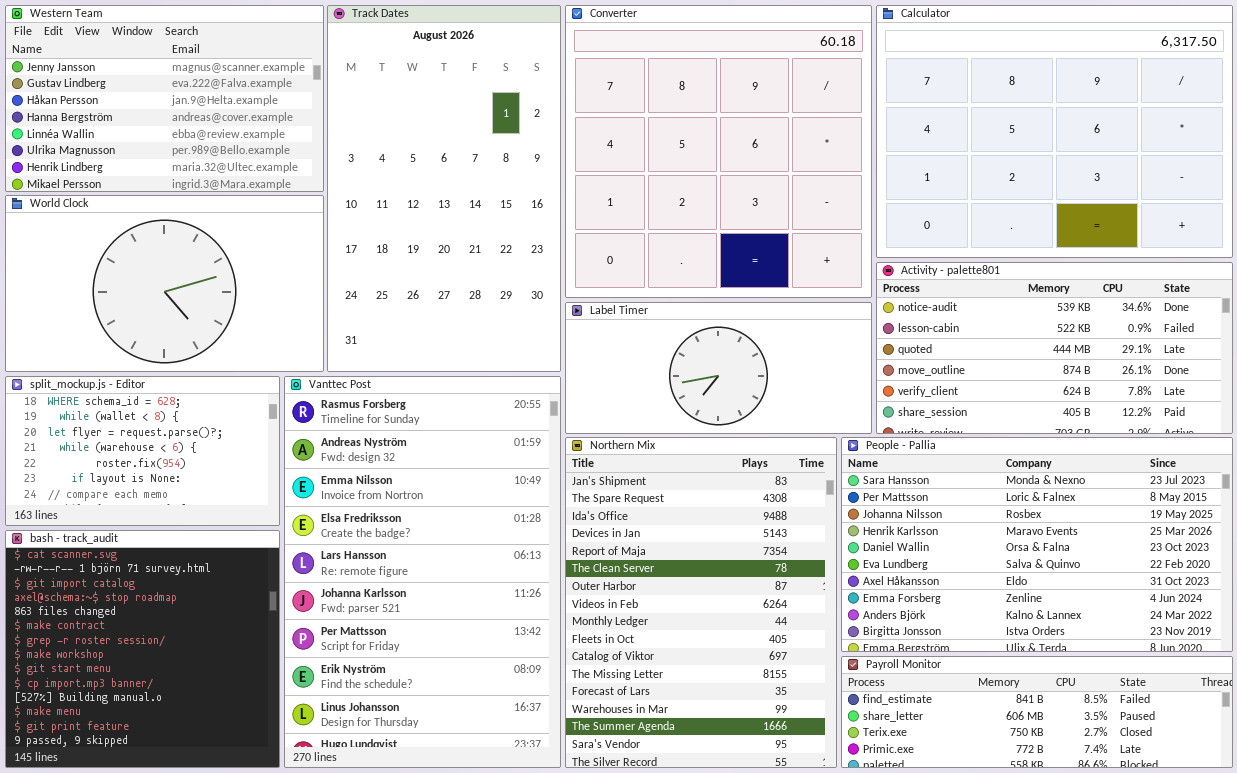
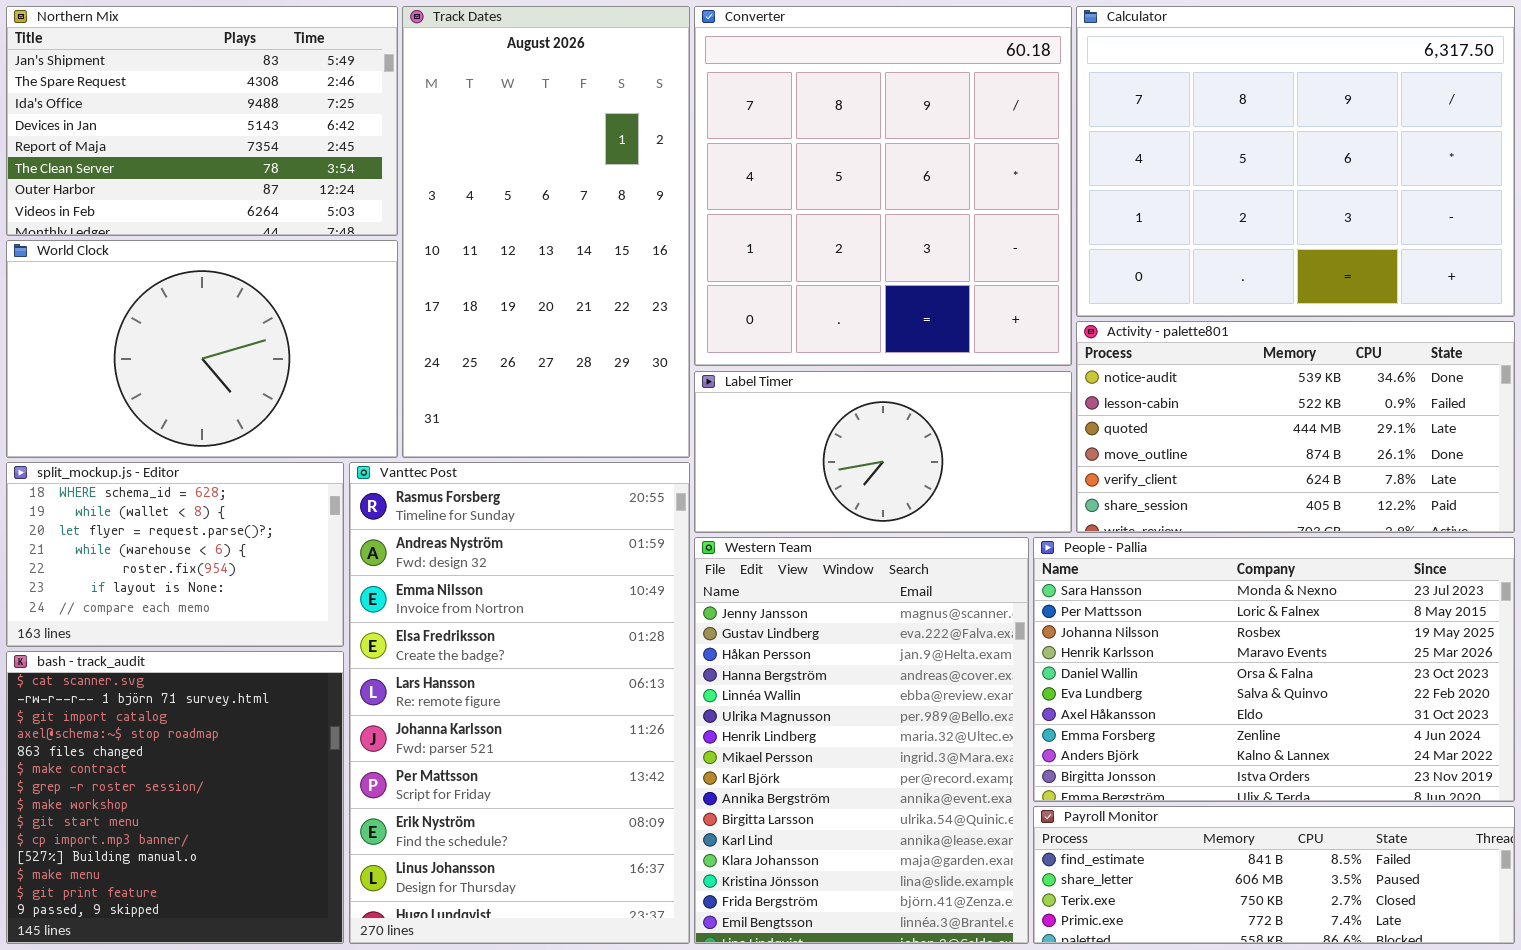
Western Team: [5,5,324,192] -> [694,537,1029,944], moved, resized
Northern Mix: [565,437,837,768] -> [6,6,398,236], moved, resized

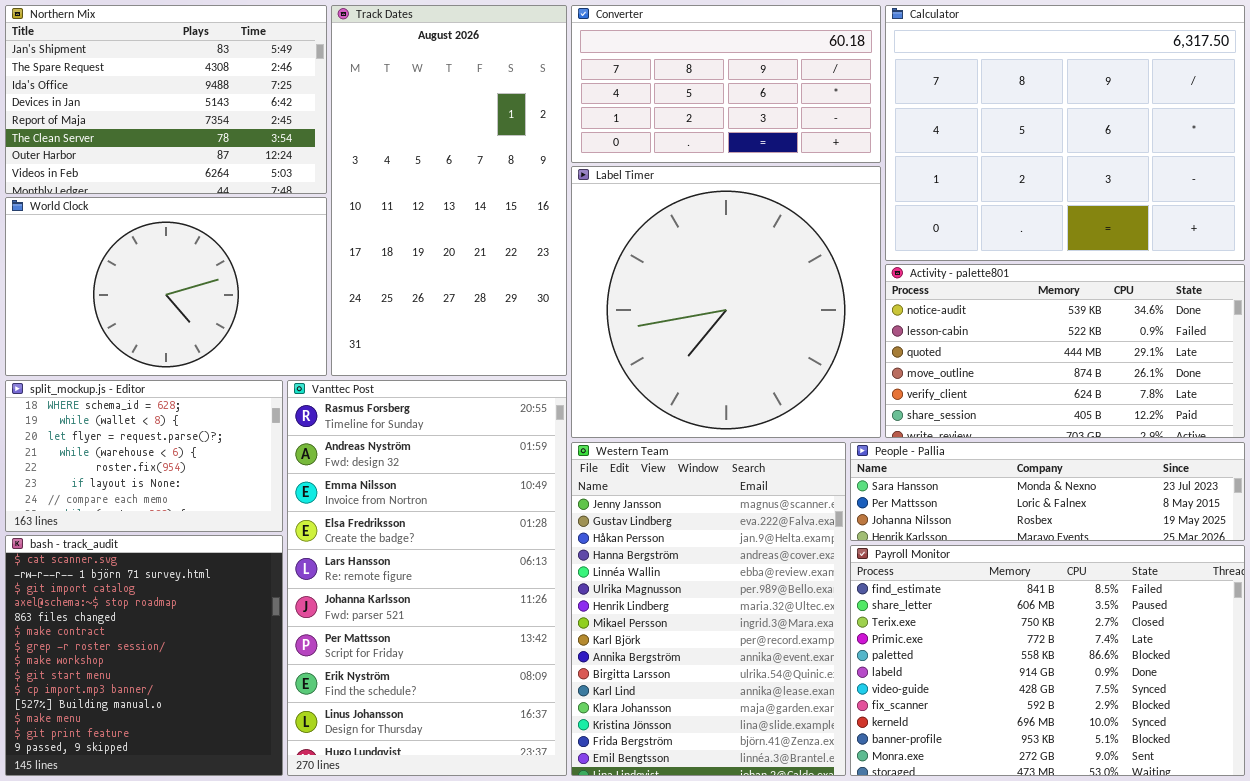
Converter: [694,6,1072,366] -> [571,5,881,163], resized
Label Timer: [694,371,1072,533] -> [571,166,881,438], resized
People - Pallia: [1033,537,1515,802] -> [850,442,1245,541], resized
Payroll Monitor: [1033,806,1515,944] -> [850,545,1245,776], resized

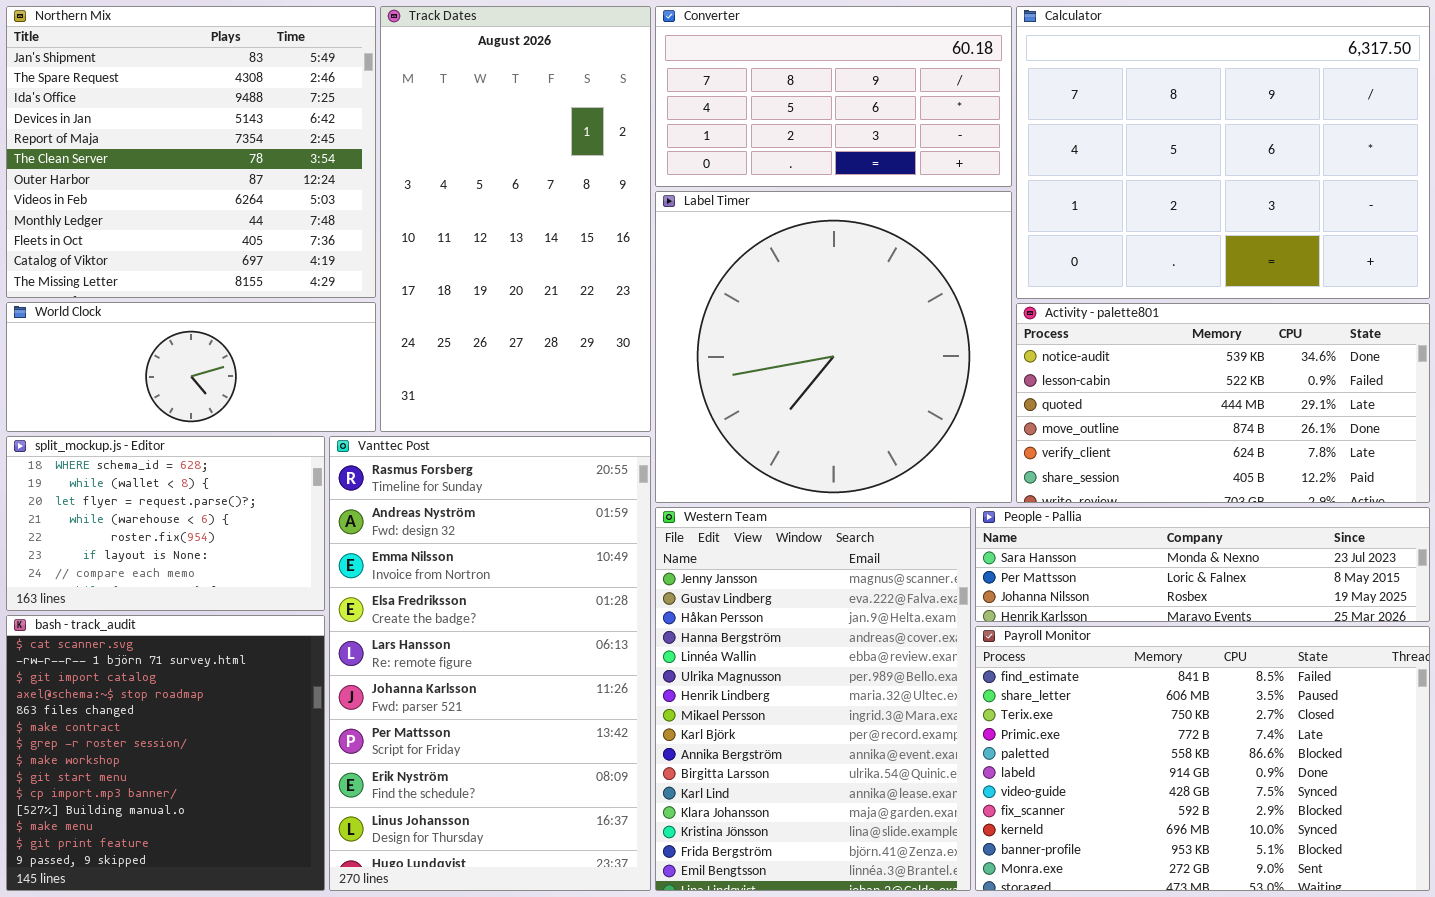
Northern Mix: [5,5,327,194] -> [6,6,376,298], resized
World Clock: [5,197,327,376] -> [6,302,376,432], resized

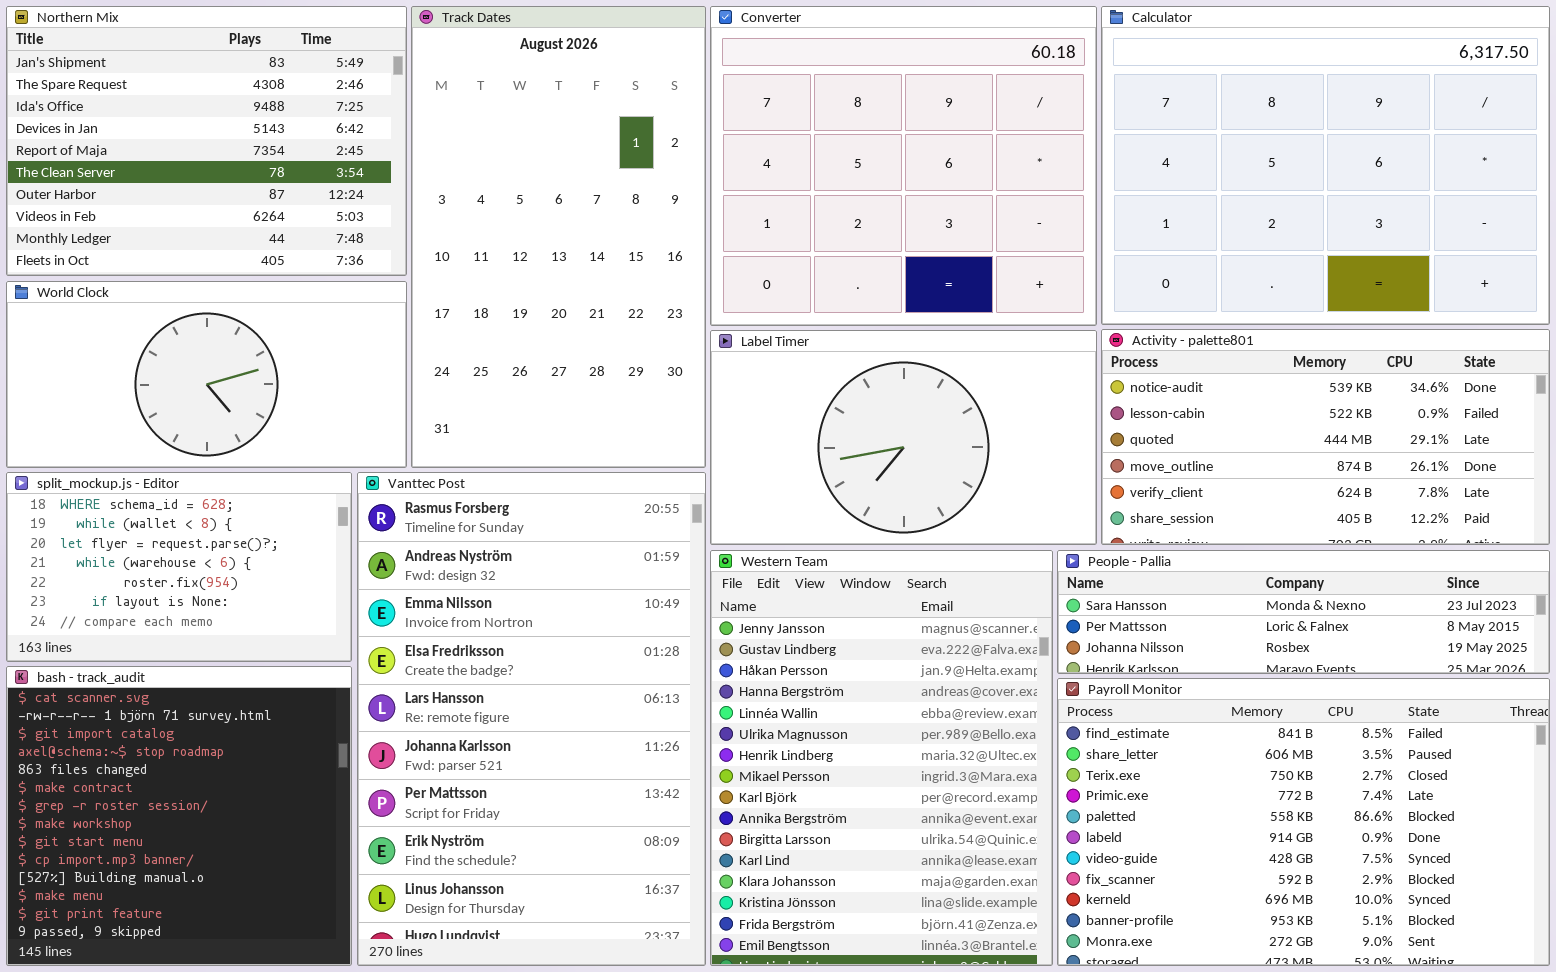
Northern Mix: [6,6,376,298] -> [6,6,407,276], resized
Converter: [655,6,1012,187] -> [710,6,1097,326], resized
Label Timer: [655,191,1012,503] -> [710,330,1097,545], resized
World Clock: [6,302,376,432] -> [6,281,407,468], resized

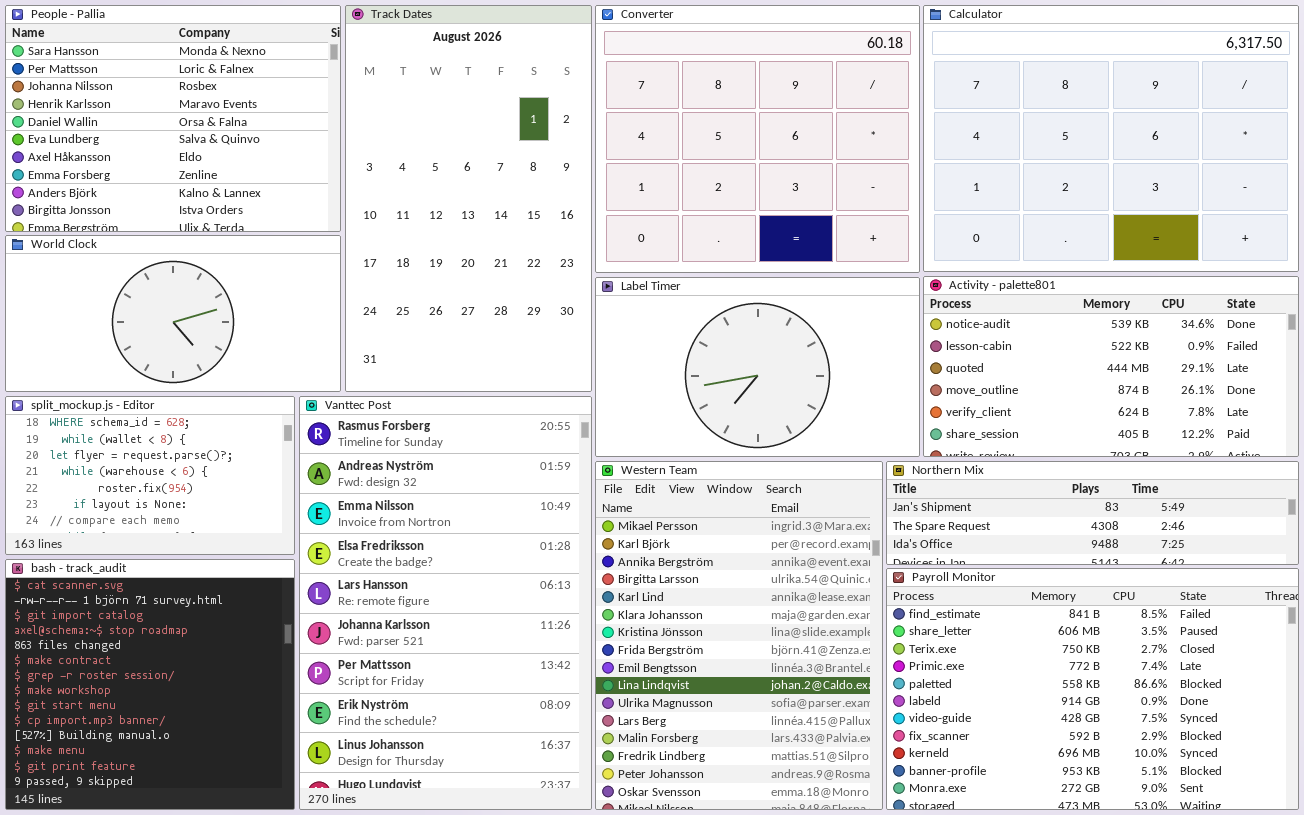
Northern Mix: [6,6,407,276] -> [886,461,1299,565], moved, resized
Western Team: [710,550,1053,966] -> [595,461,883,810], scrolled down 7 rows
People - Pallia: [1057,550,1550,674] -> [5,5,341,232], moved, resized

